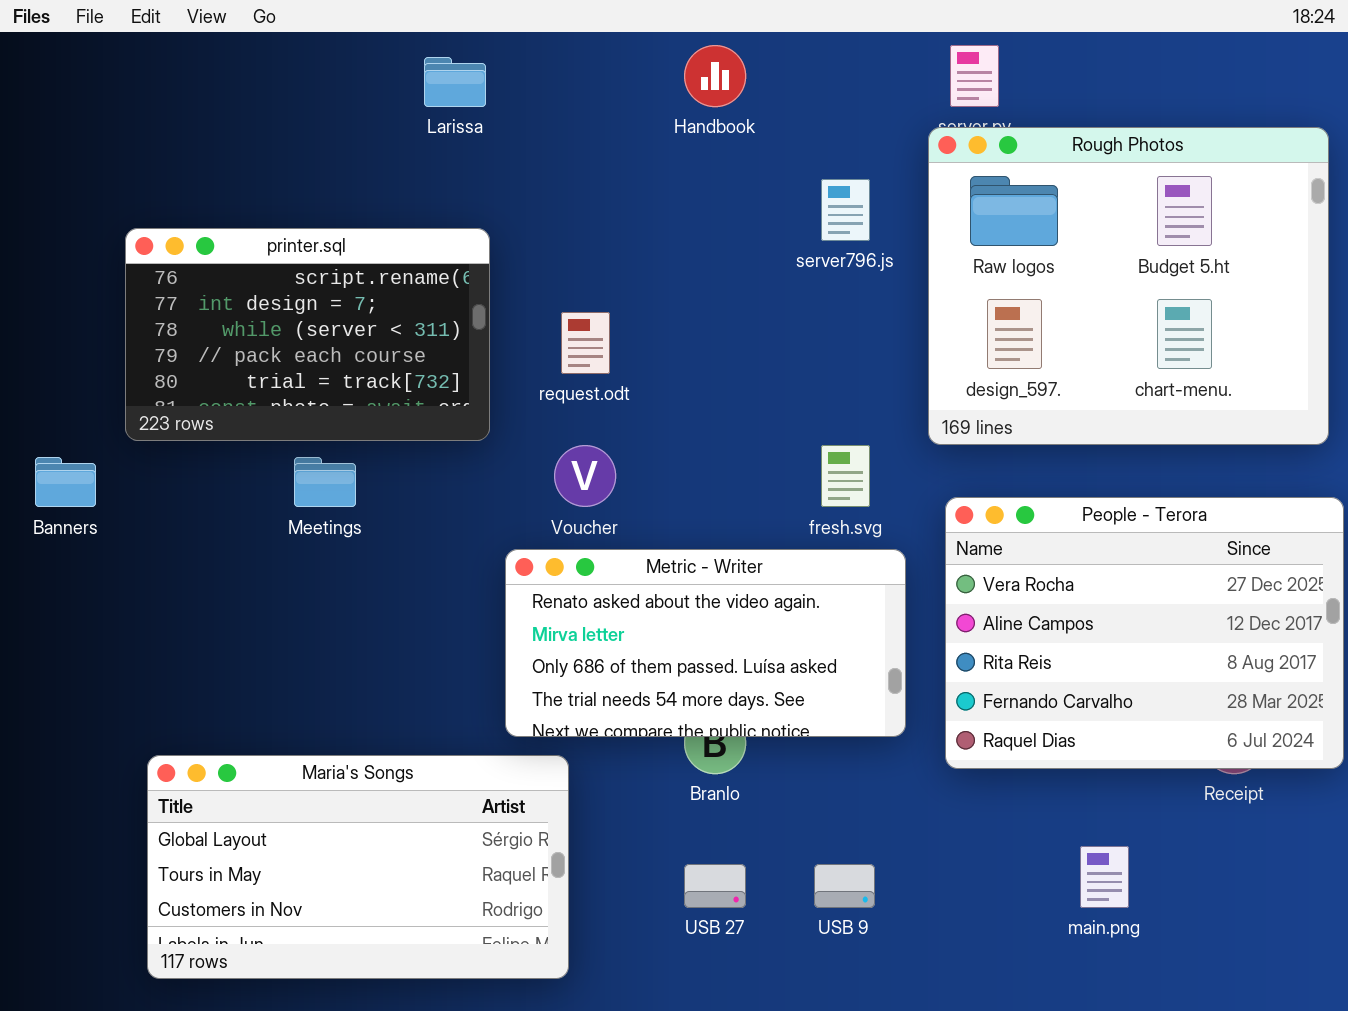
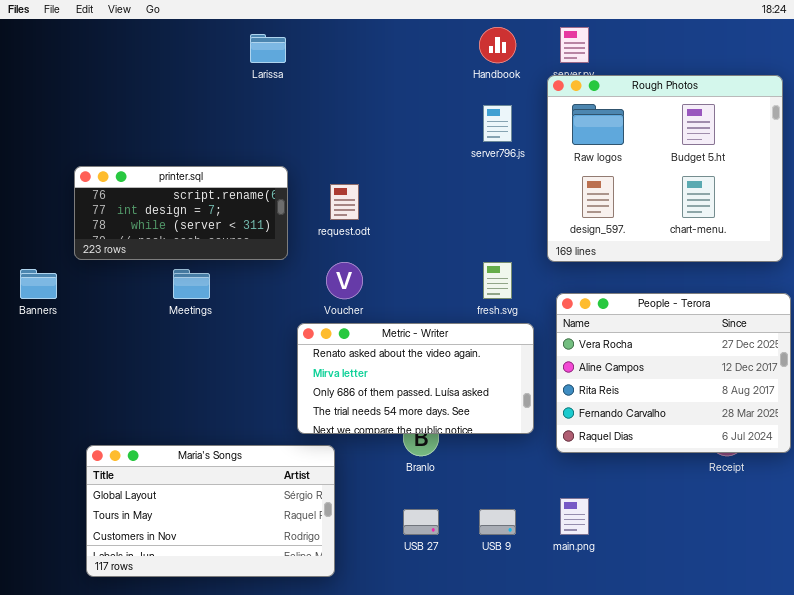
Handbook: [684,45,746,107] -> [479,27,516,63], moved
printer.sql: [125,228,490,441] -> [74,166,288,260], resized
main.png: [1080,846,1129,908] -> [560,498,589,535], moved

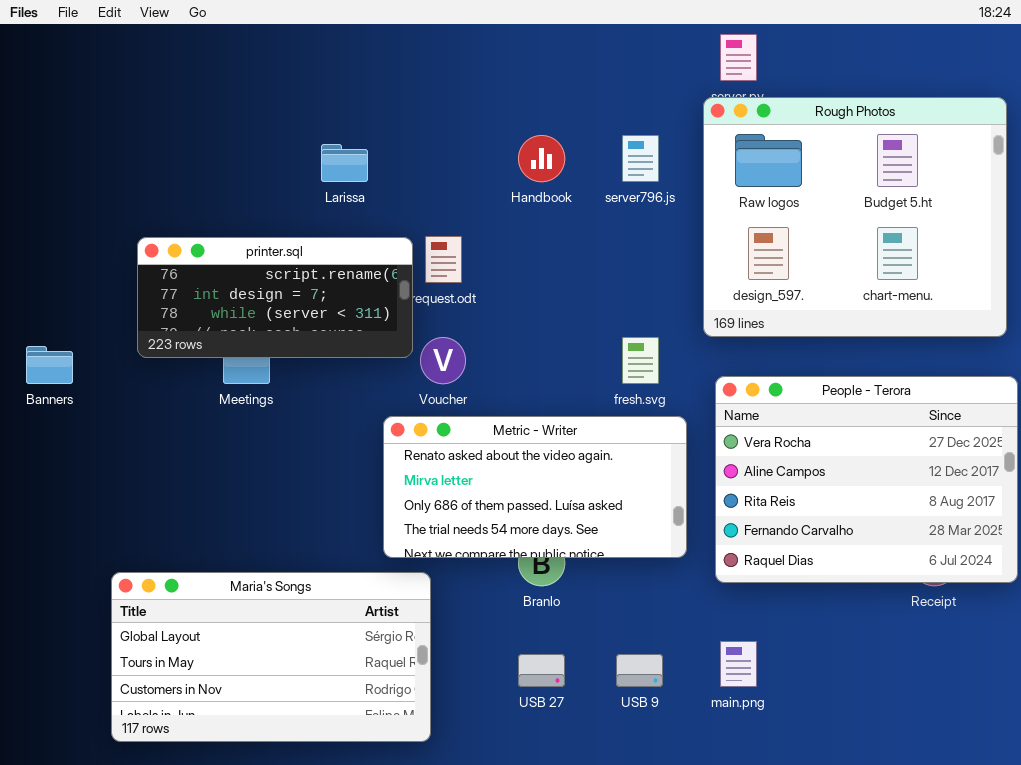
Handbook: [479,27,516,63] -> [518,135,565,182], moved
Larissa: [250,34,286,63] -> [321,144,368,182], moved
printer.sql: [74,166,288,260] -> [137,237,413,358], moved

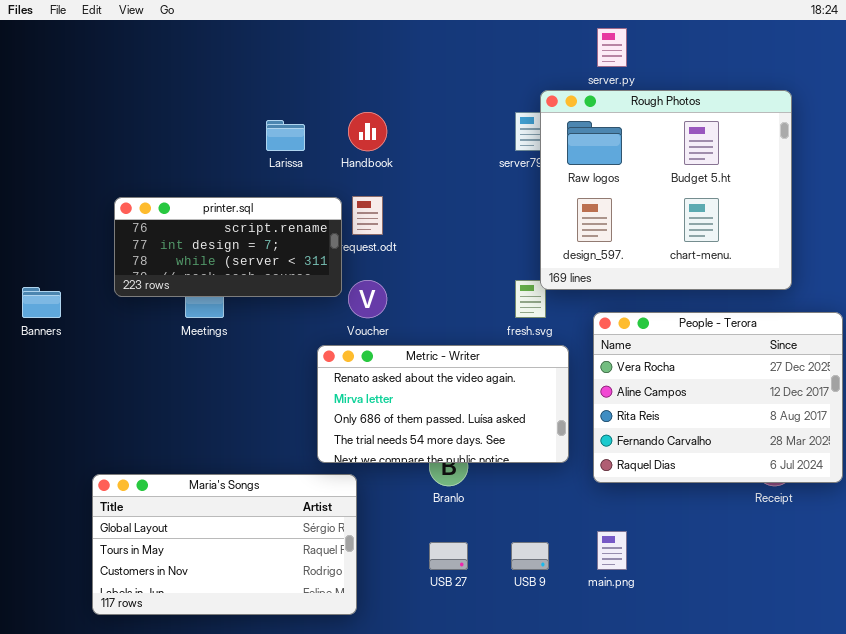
Rough Photos: [703,97,1007,337] -> [540,90,792,290], moved
Handbook: [518,135,565,182] -> [348,112,387,151], moved

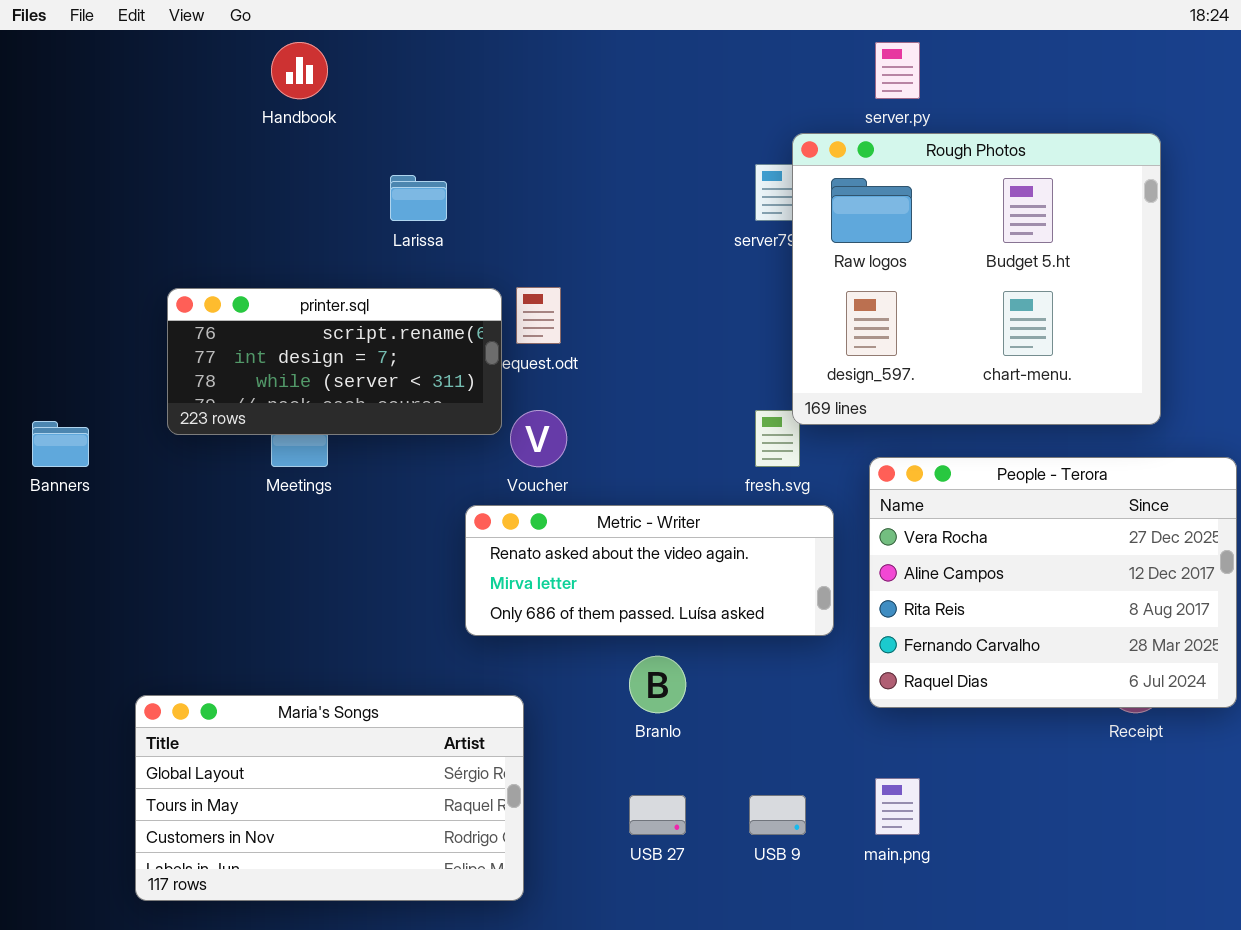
Handbook: [348,112,387,151] -> [271,42,328,99], moved
Metric - Writer: [317,345,569,463] -> [465,505,834,636], resized

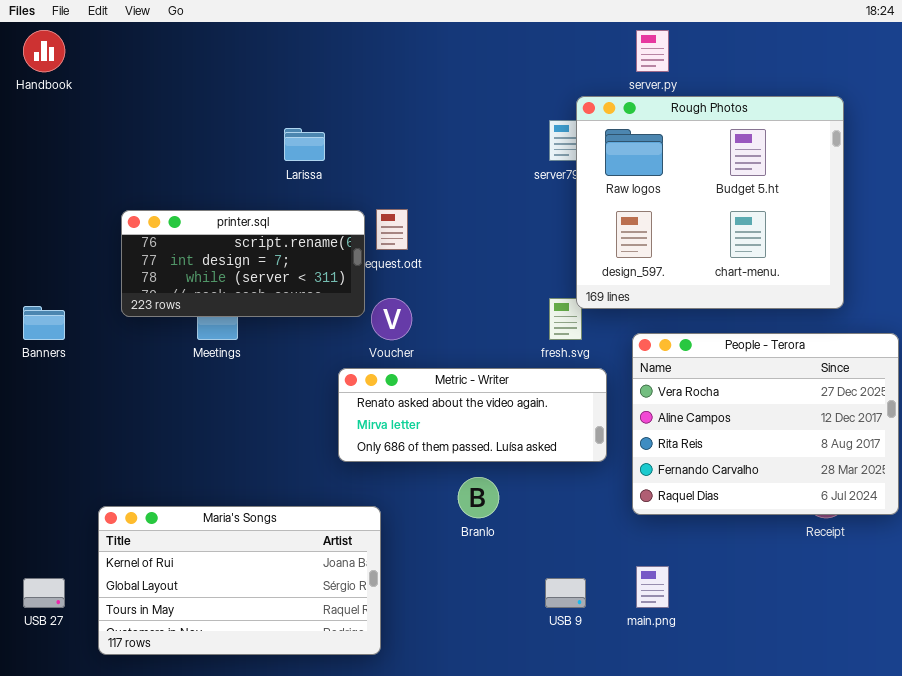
Handbook: [271,42,328,99] -> [23,30,65,72], moved
Maria's Songs: [135,695,524,901] -> [98,506,381,655], scrolled up 1 row
USB 27: [629,795,686,835] -> [23,578,65,608], moved

